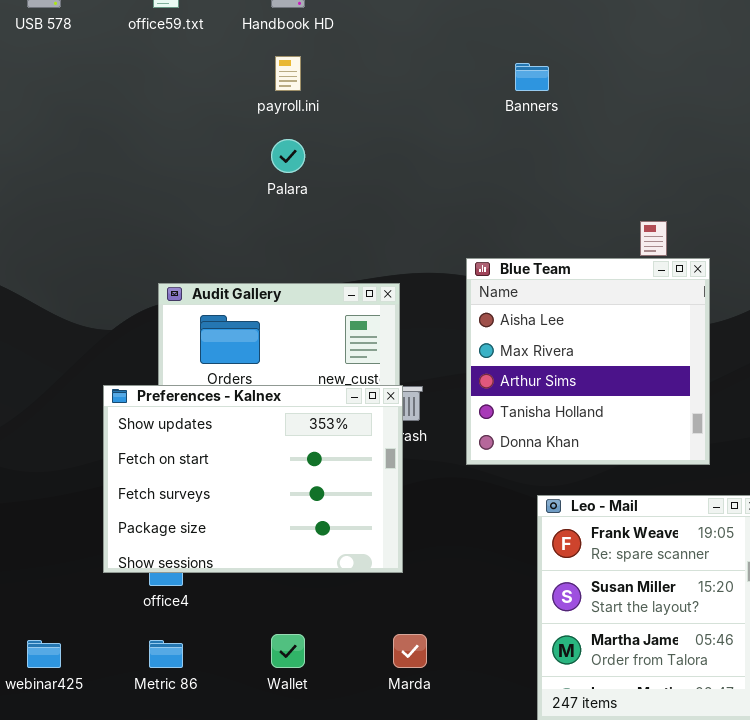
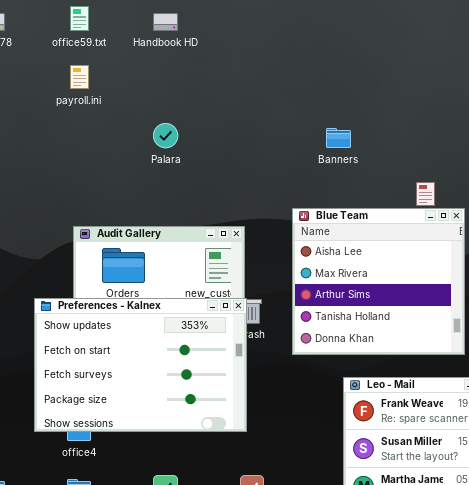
payroll.ini: [275,56,301,91] -> [70,65,89,89], moved
Banners: [515,63,549,91] -> [326,128,351,148], moved

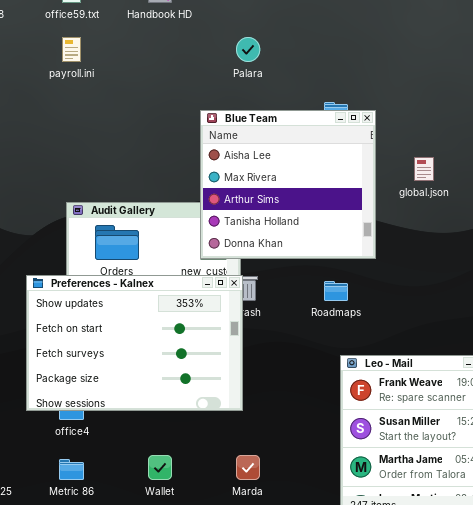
Palara: [153,123,178,148] -> [236,37,260,62], moved
Blue Team: [292,208,465,355] -> [200,110,376,259], moved

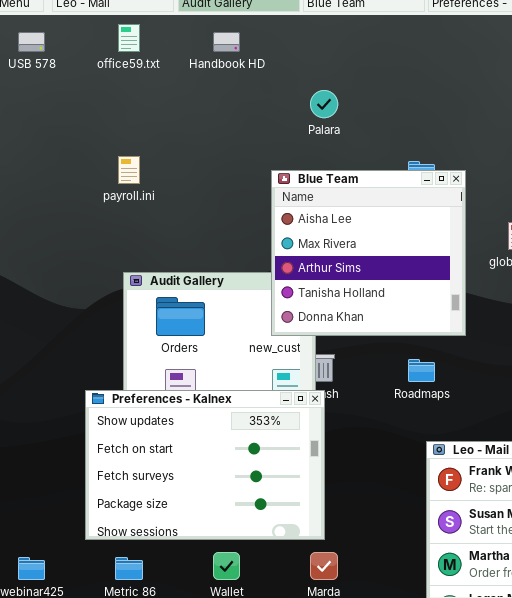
payroll.ini: [62,37,81,62] -> [118,156,140,184], moved
Preferences - Kalnex: [26,275,243,411] -> [85,390,325,540], moved

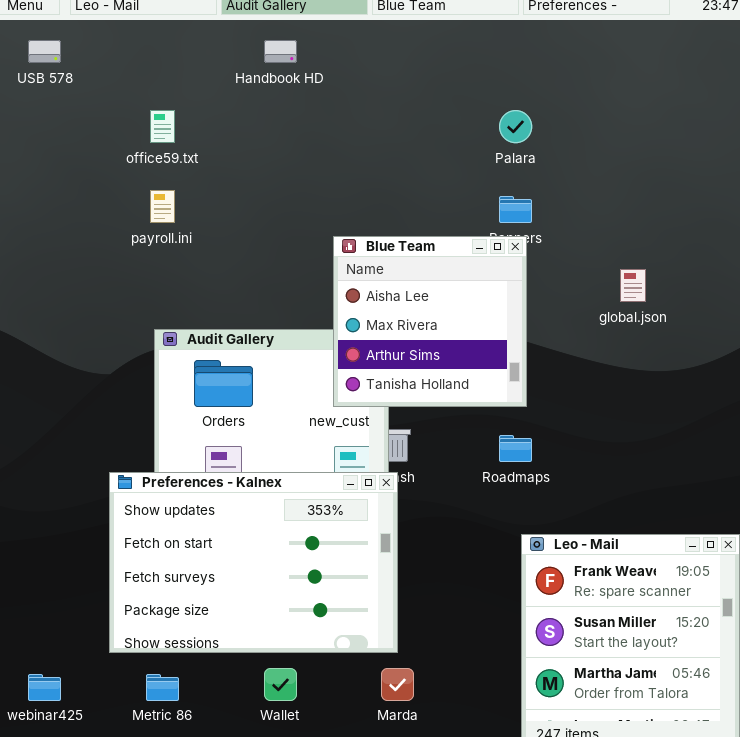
office59.txt: [118,24,140,52] -> [150,110,175,143], moved
Palara: [310,90,338,118] -> [499,110,532,143], moved
Blue Team: [271,170,466,336] -> [333,236,527,407], resized

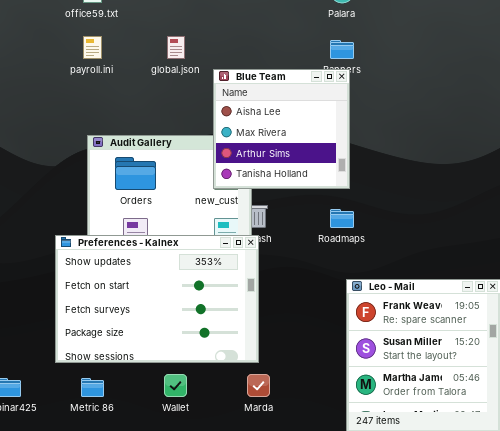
global.json: [620,269,646,302] -> [167,36,185,59], moved

